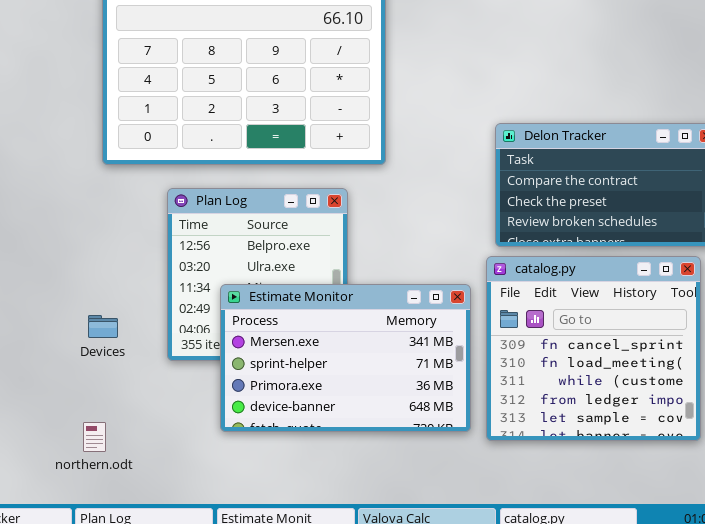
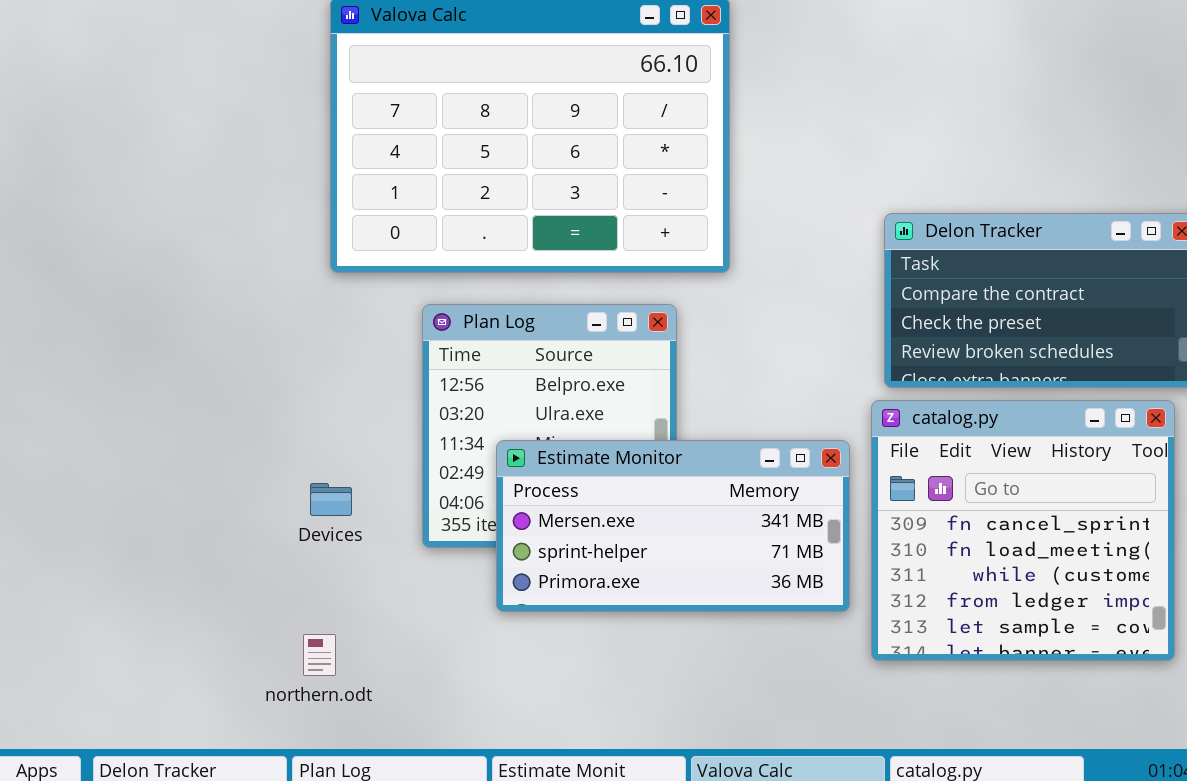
Estimate Monitor: [220,284,471,432] -> [496,440,850,612], resized

